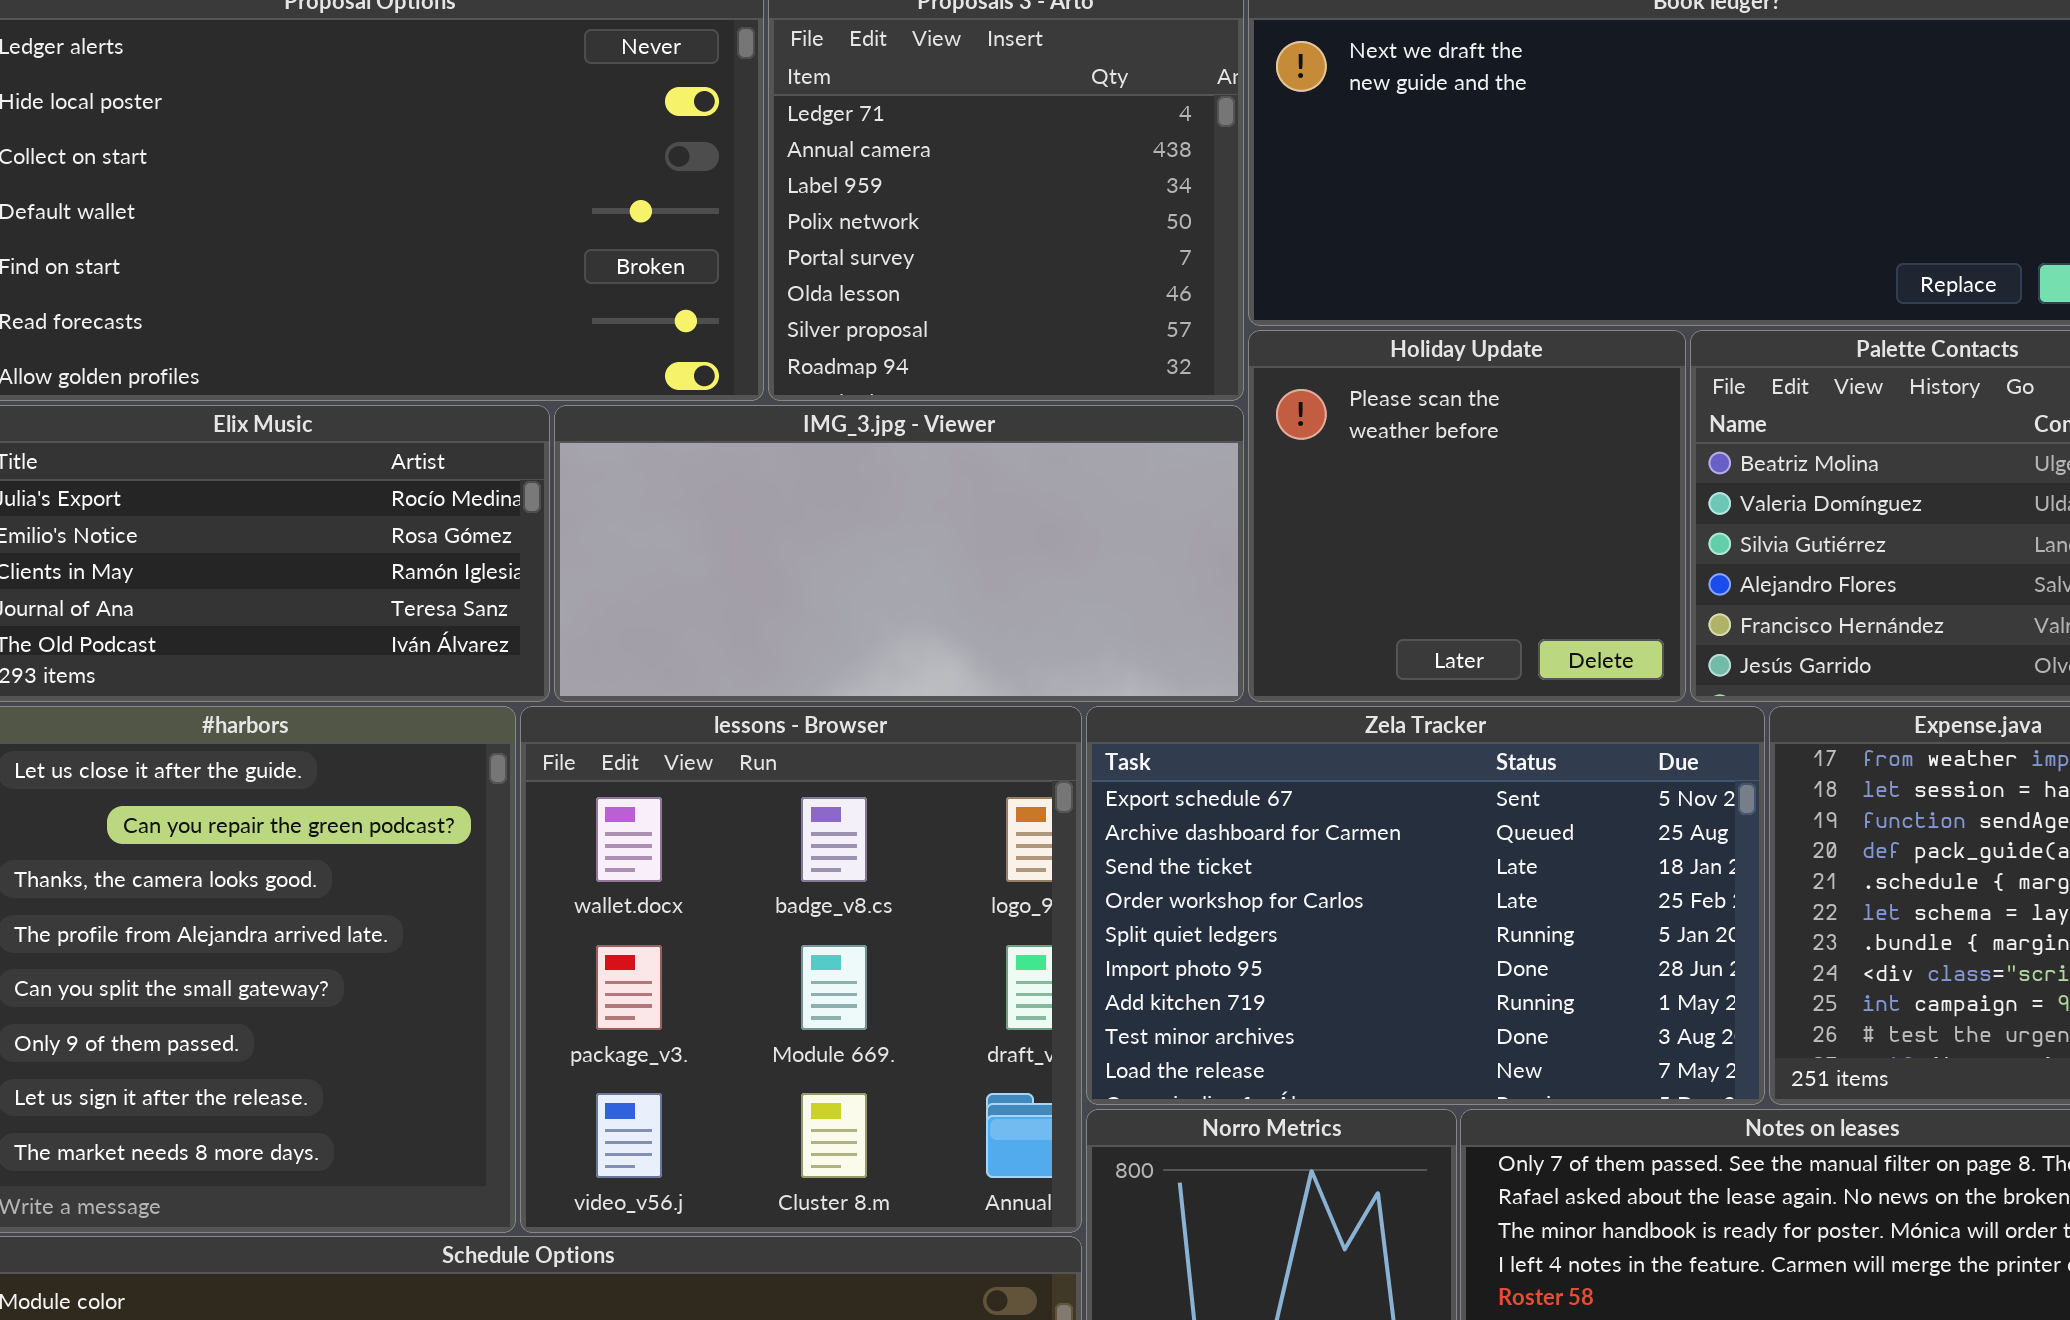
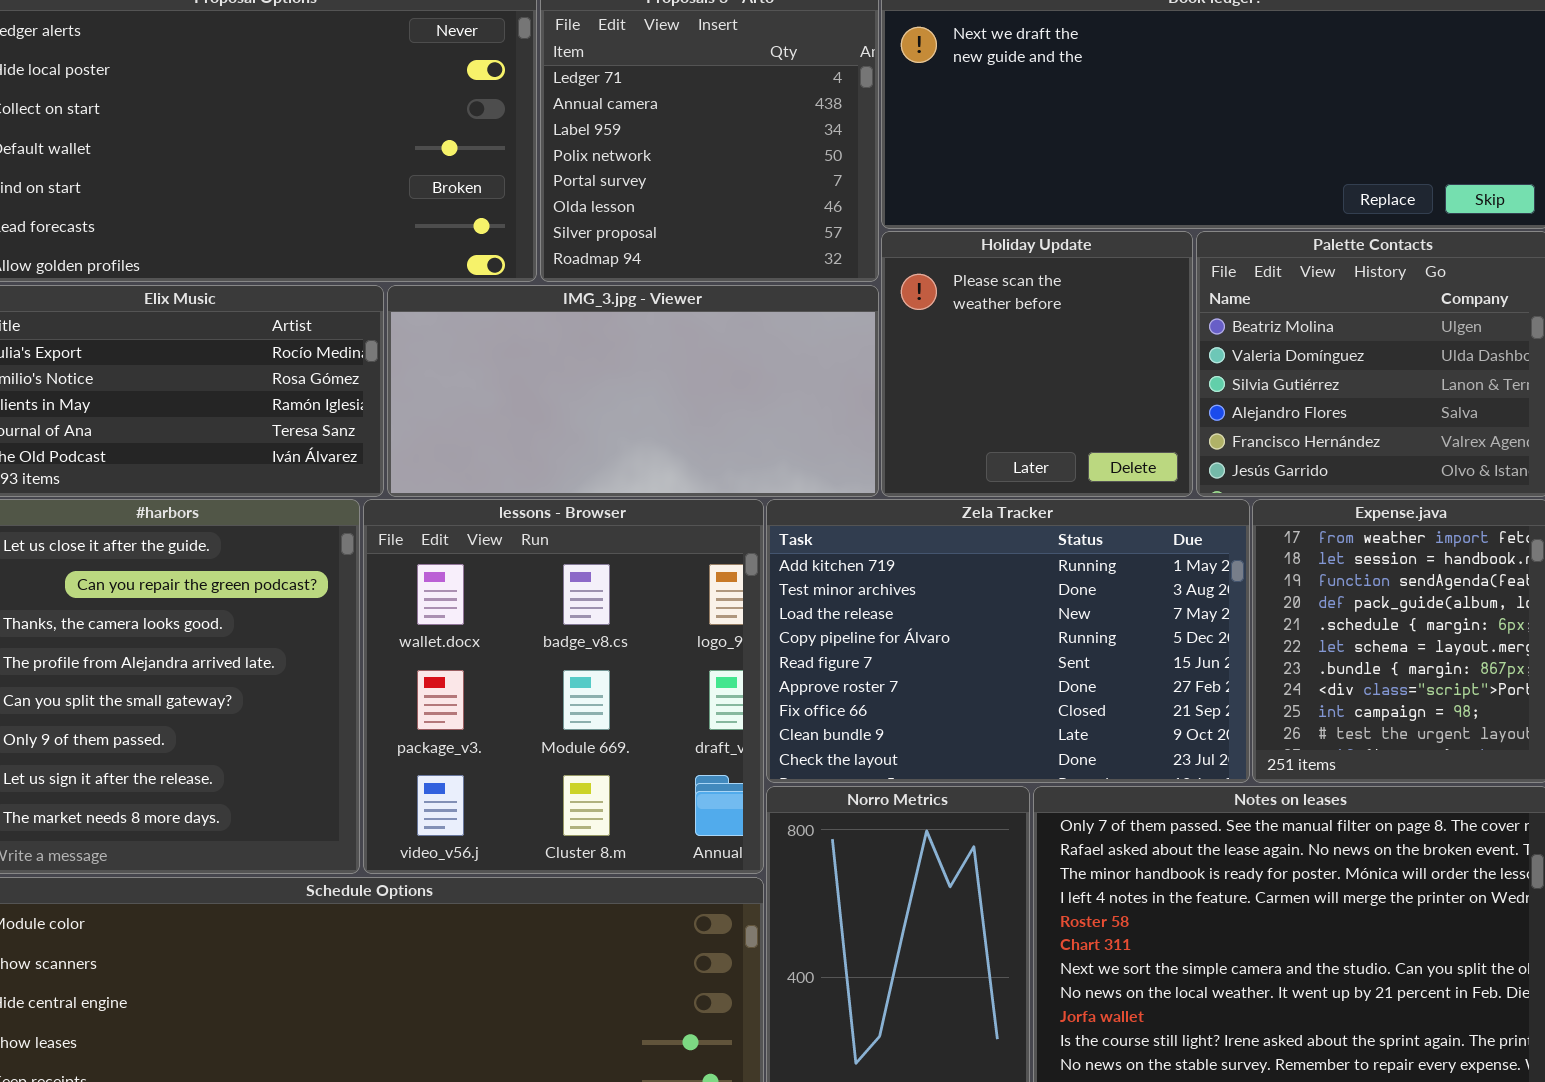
Zela Tracker: [1086,706,1765,1105] -> [766,499,1250,783], scrolled down 6 rows

